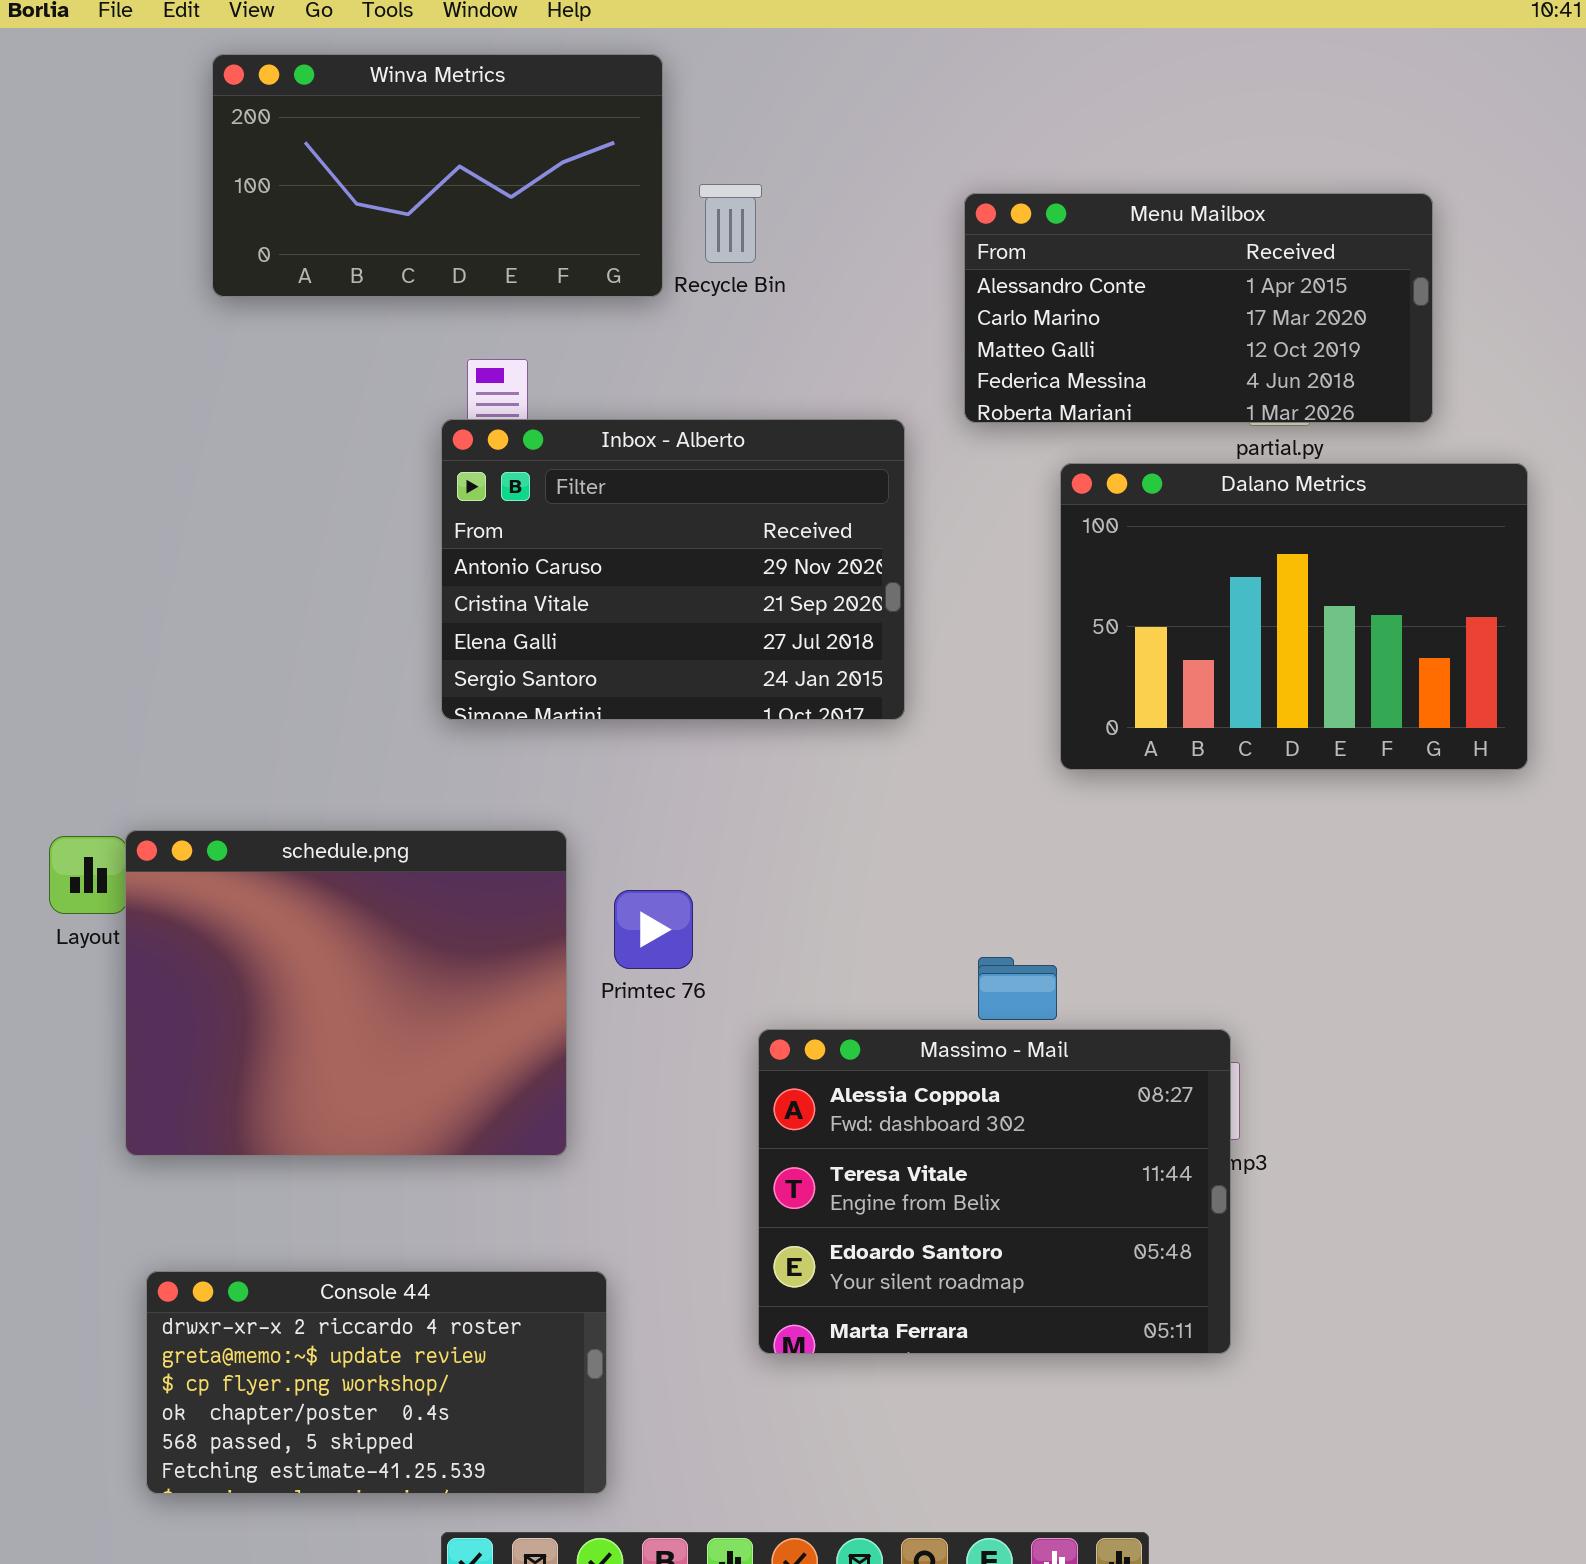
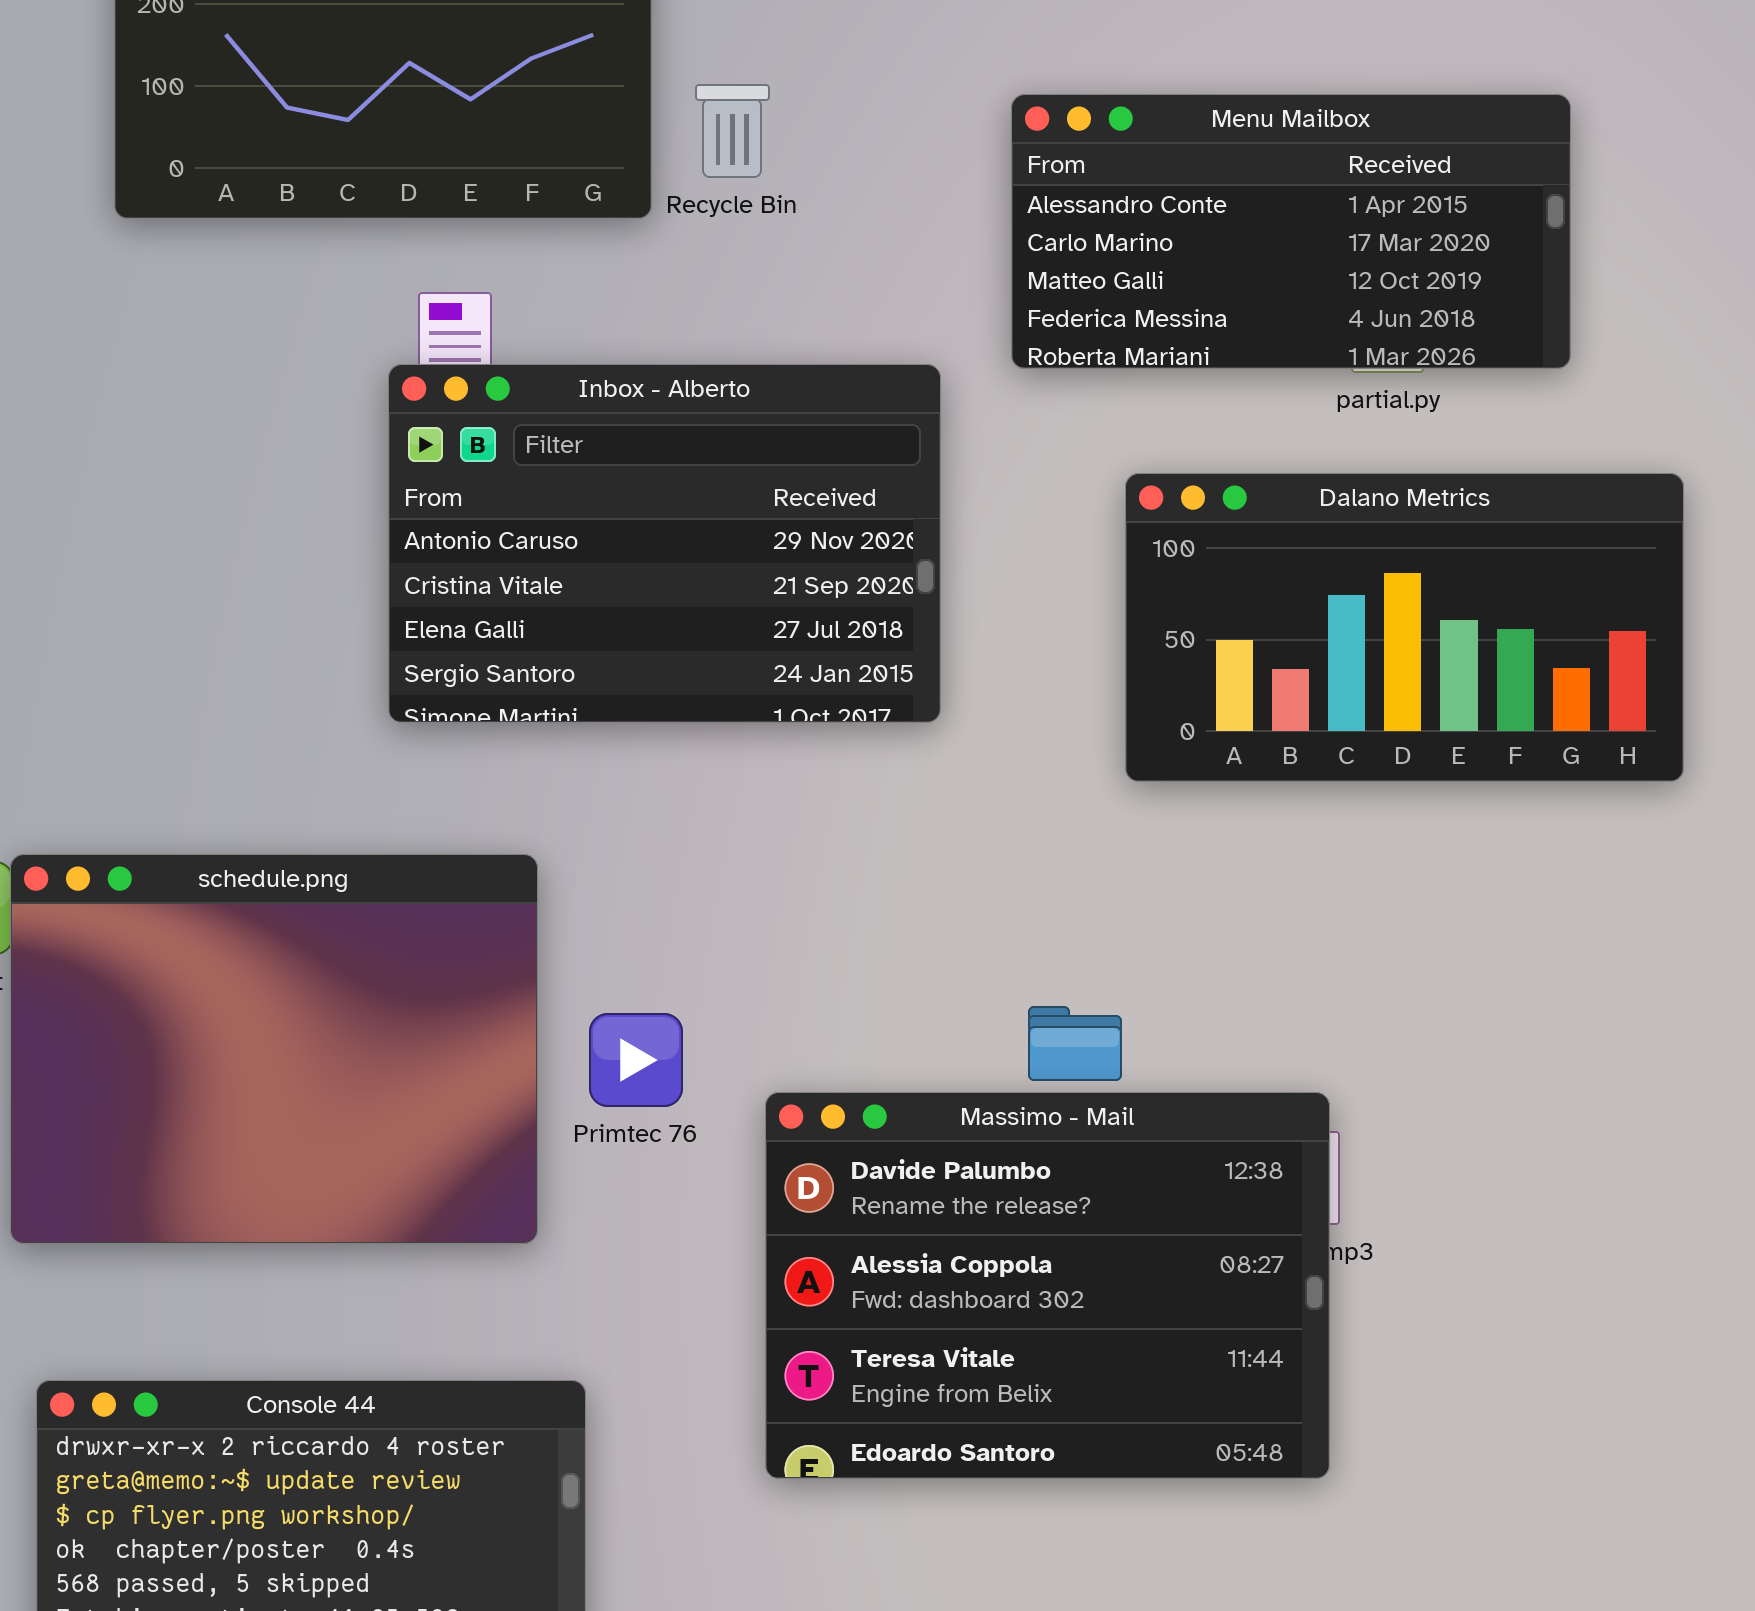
Dalano Metrics: [1060,463,1528,770] -> [1125,473,1684,782], resized
Primtec 76: [614,890,693,969] -> [589,1013,683,1107], moved
Massimo - Mail: [758,1029,1231,1354] -> [765,1092,1330,1479], scrolled up 1 row

